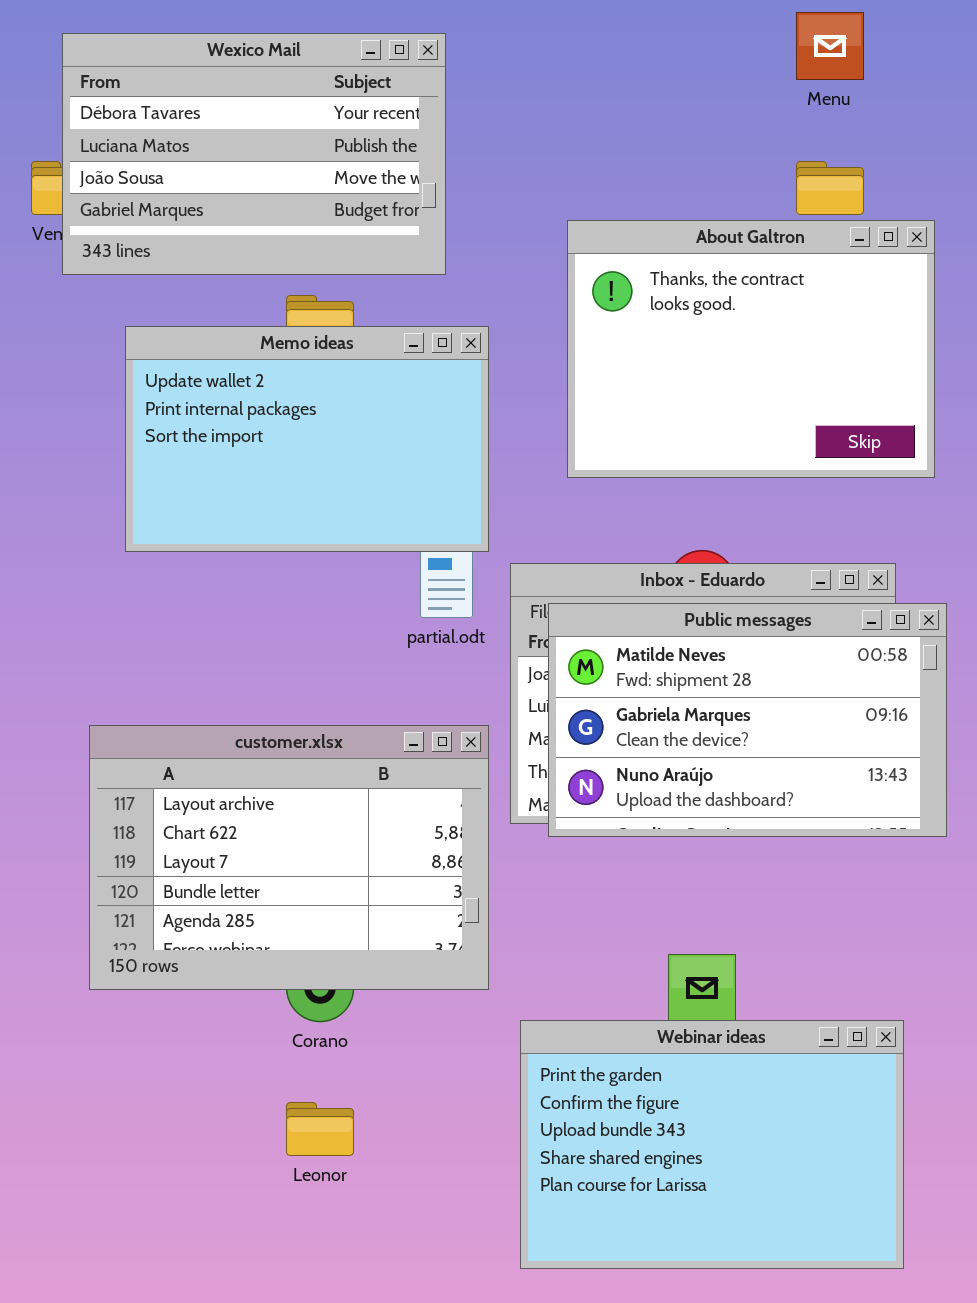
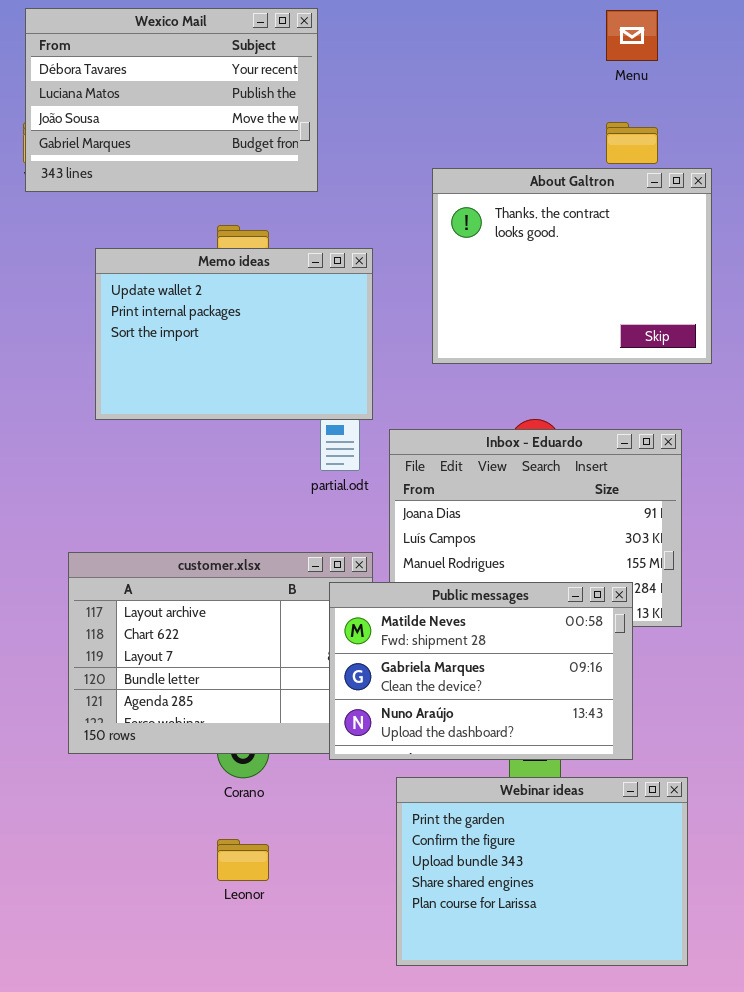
Wexico Mail: [62,33,446,275] -> [25,8,318,192], moved
Public messages: [548,603,947,837] -> [329,582,633,760], moved

